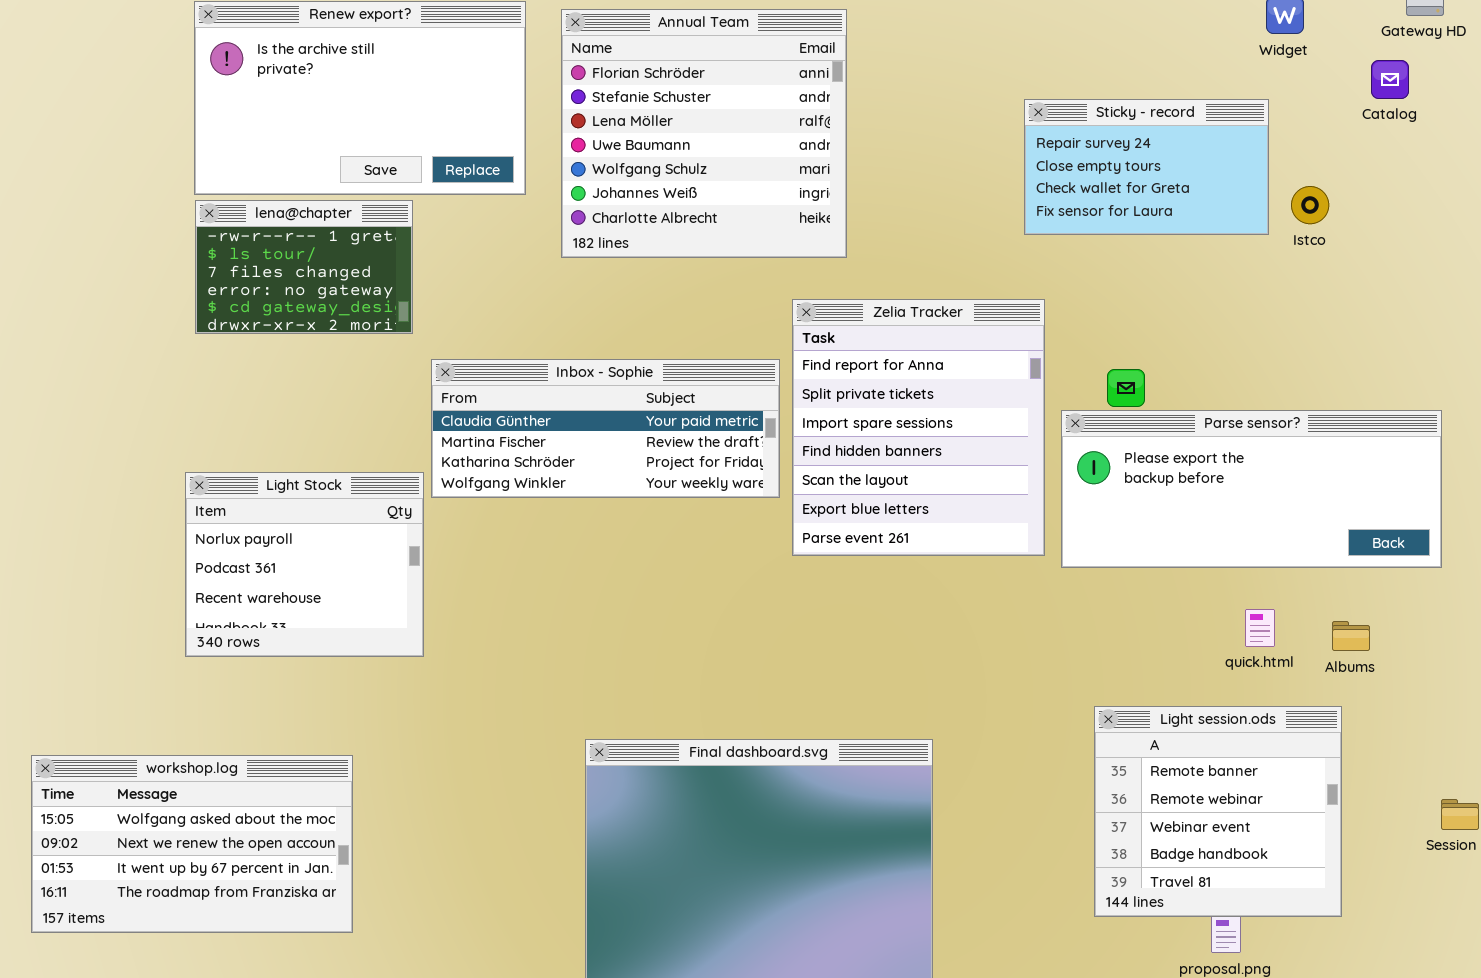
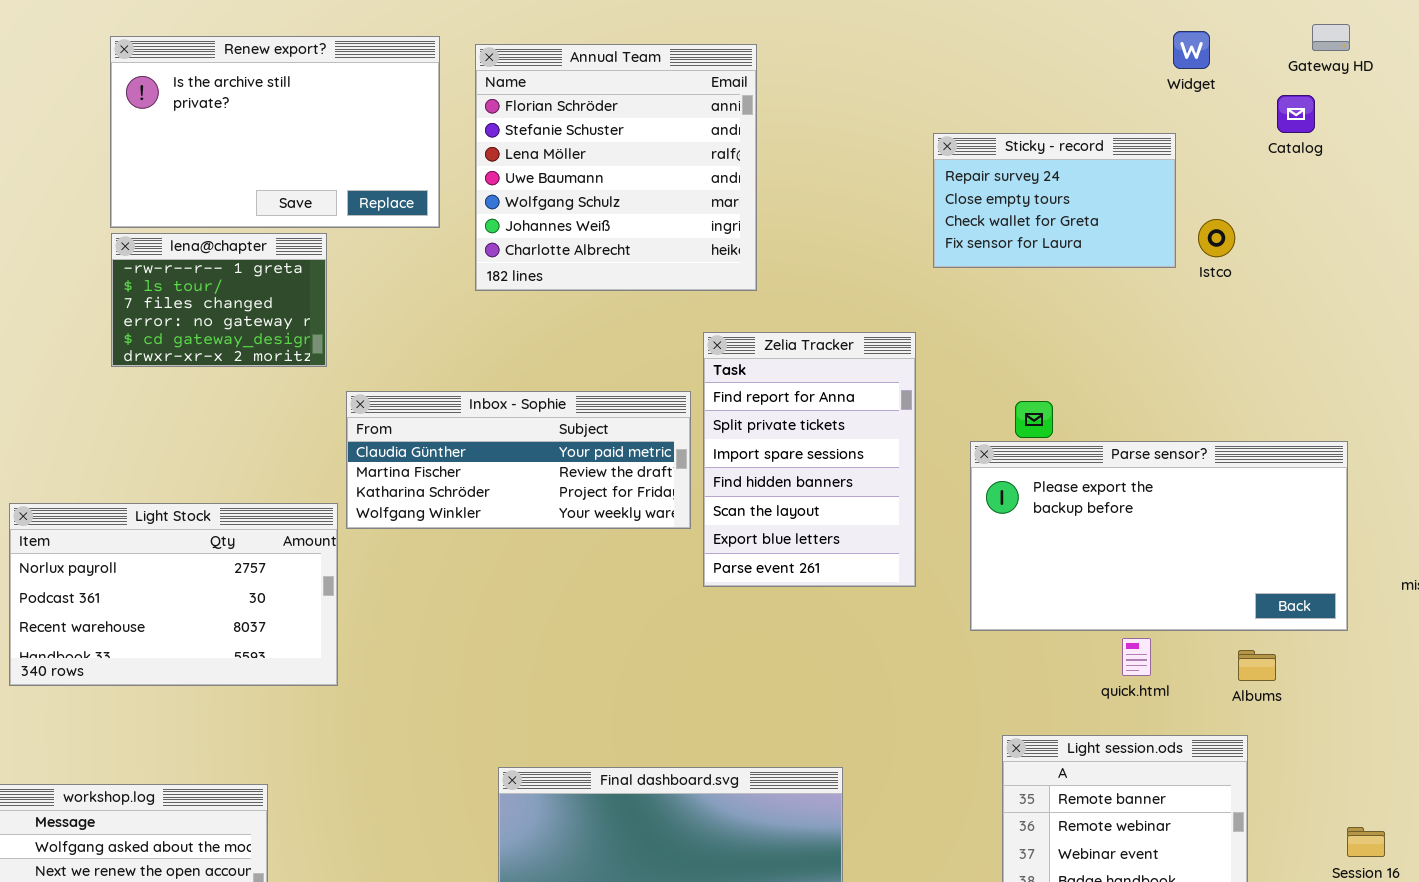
Zelia Tracker: [792,299,1045,556] -> [703,332,916,587], resized
Parse sensor?: [1061,410,1442,568] -> [970,441,1348,631], resized
Light Stock: [185,472,424,657] -> [9,503,338,686], resized
quick.html: [1245,609,1275,647] -> [1122,638,1151,676], moved

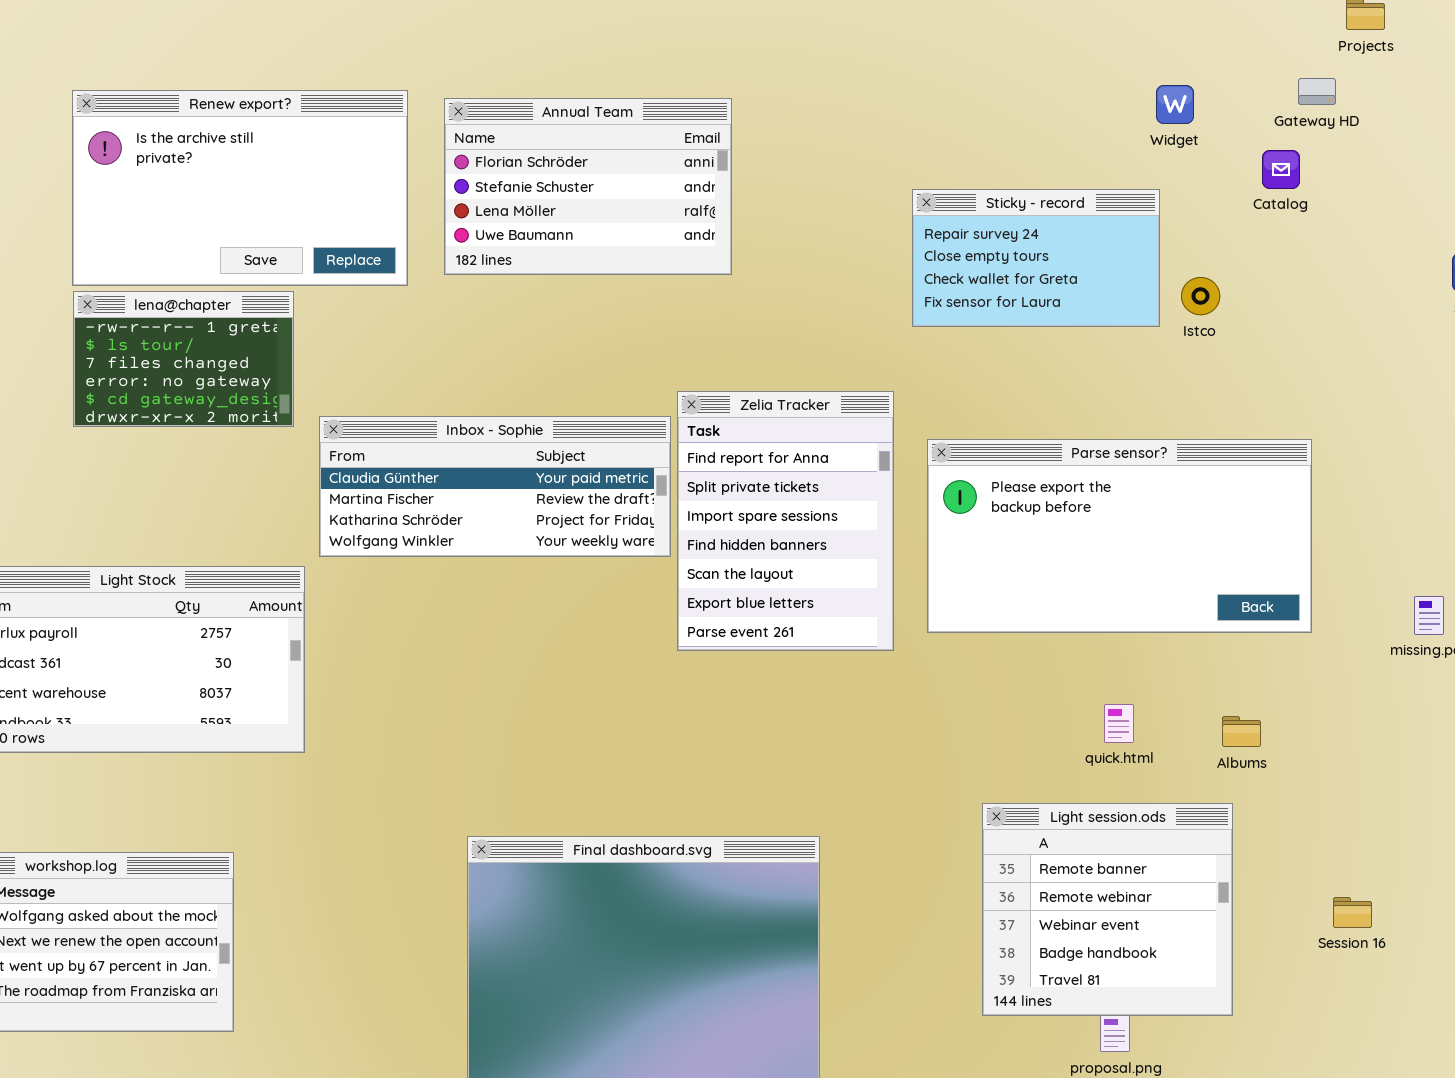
Annual Team: [475,44,757,291] -> [444,98,732,275], resized
Inbox - Sophie: [346,391,691,529] -> [319,416,671,557], moved
Parse sensor?: [970,441,1348,631] -> [927,439,1312,633], moved

